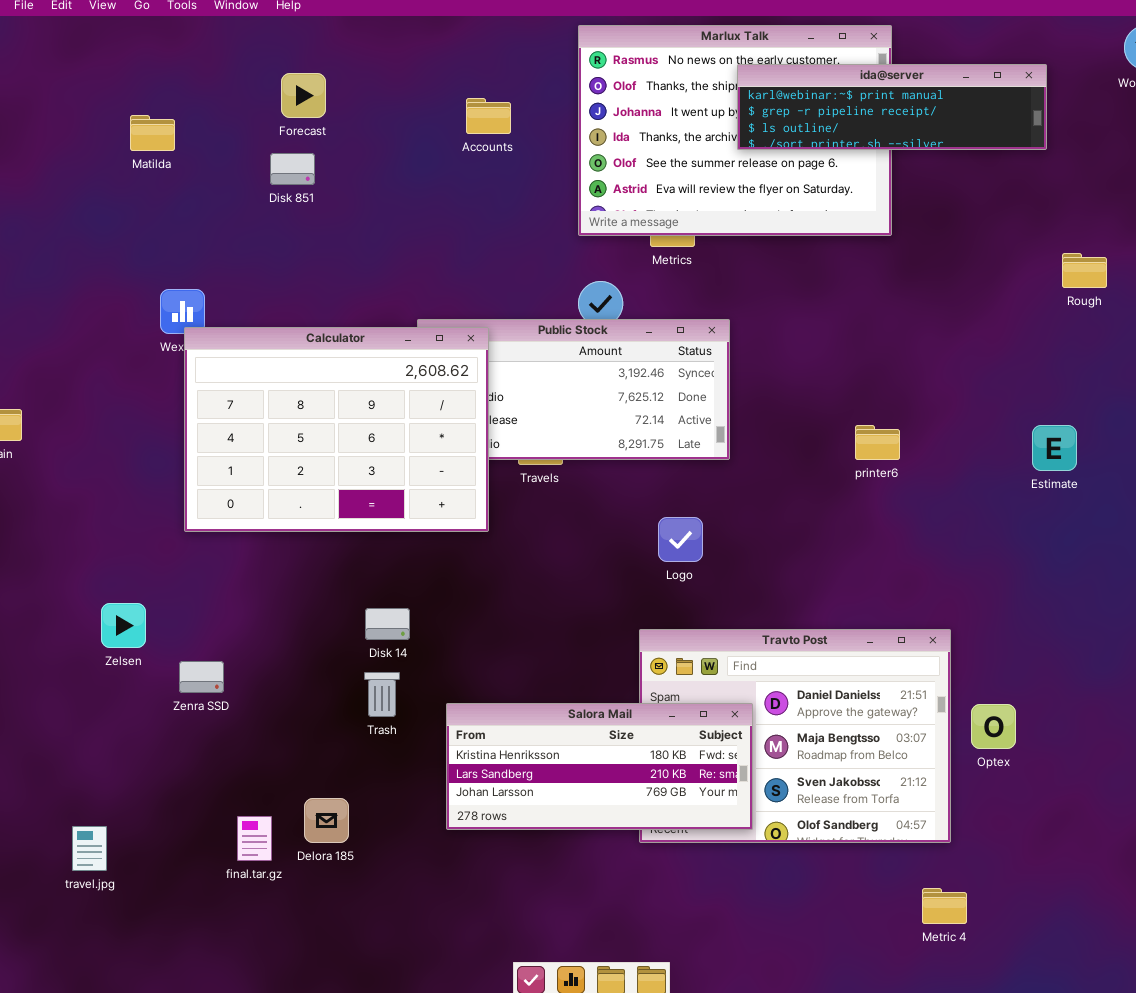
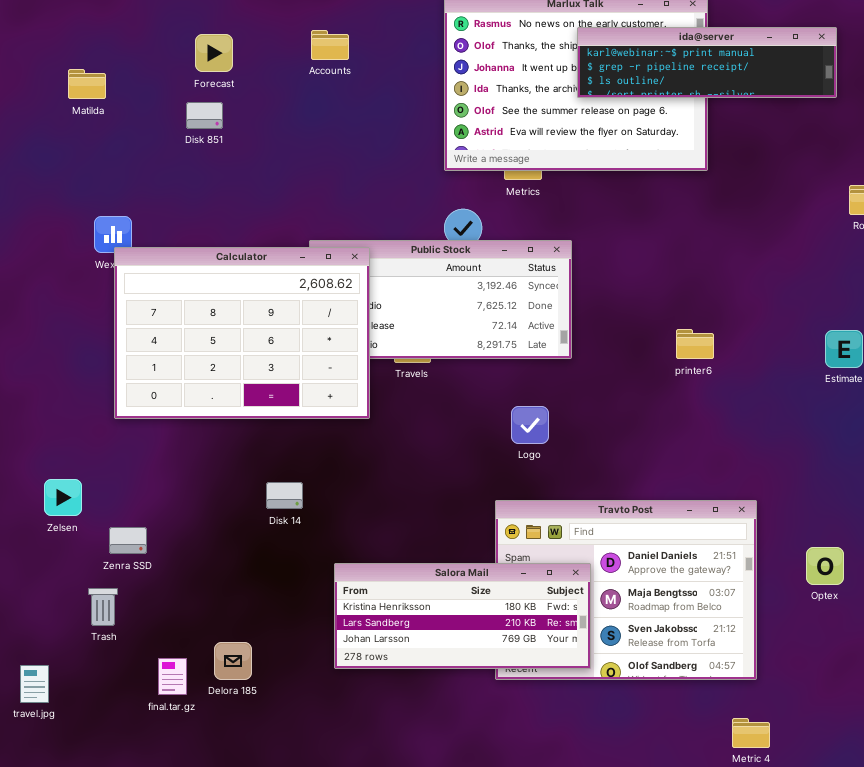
Accounts: [466,98,511,134] -> [311,30,349,60], moved
Trash: [364,672,400,717] -> [88,588,118,626], moved
Optex: [971,704,1016,749] -> [806,547,844,585], moved

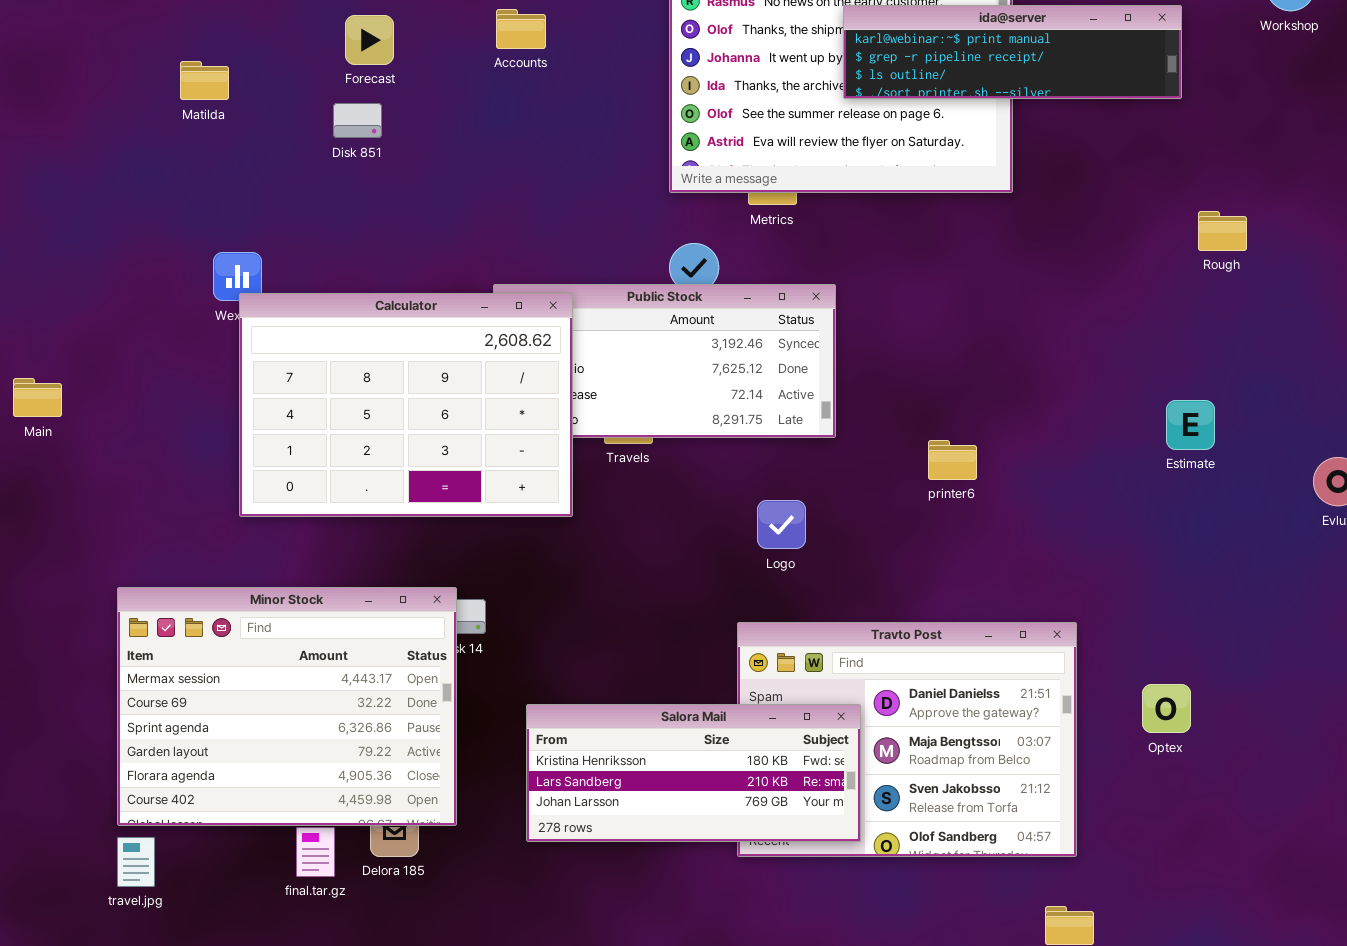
printer6: [676,329,714,359] -> [928,440,977,480], moved
Minor Stock: none -> [117,587,457,826], opened

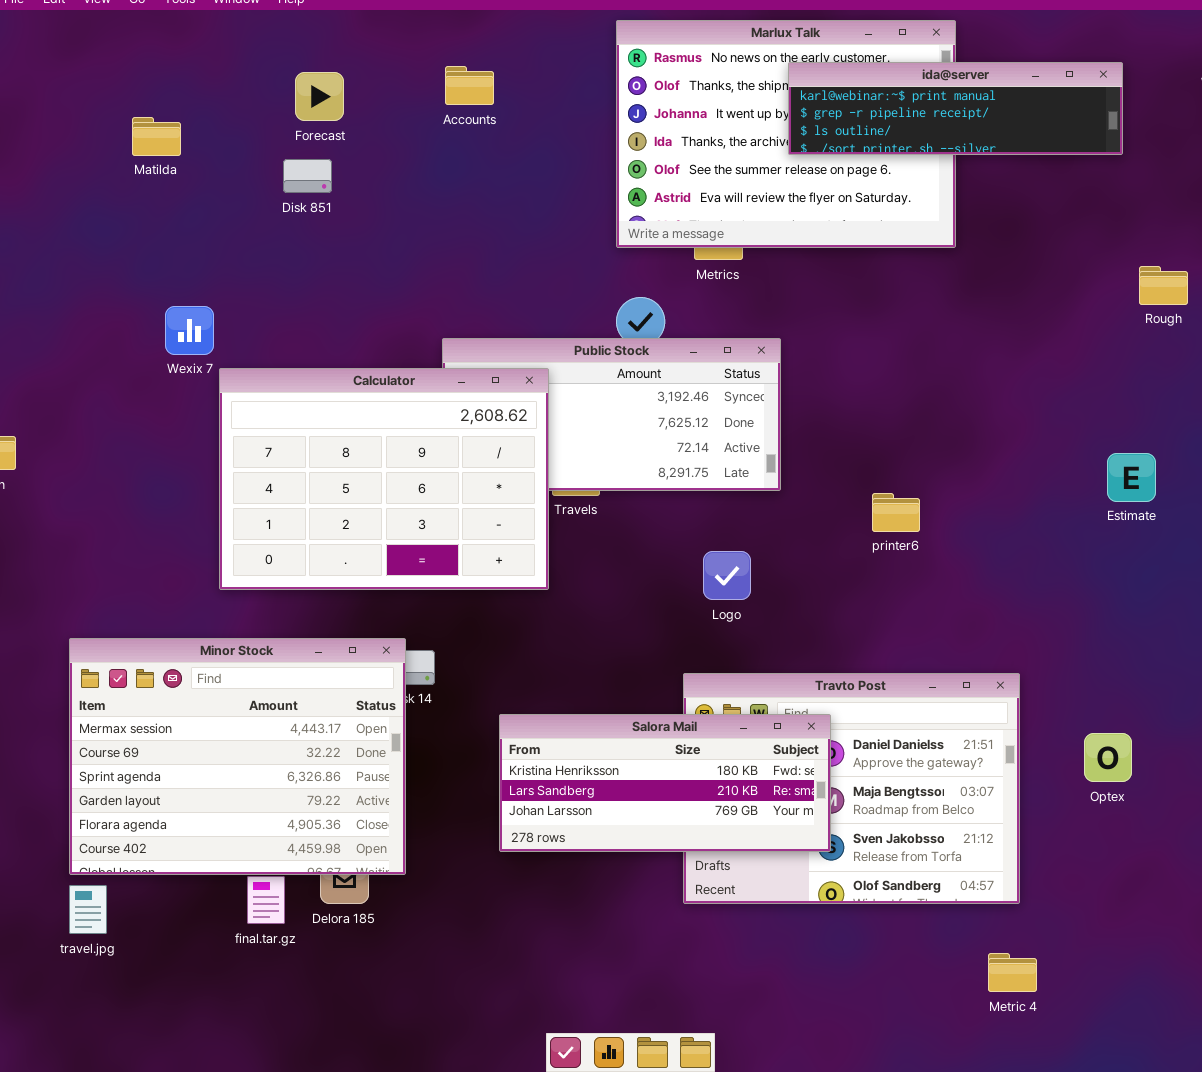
Calculator: [239,293,573,517] -> [219,368,549,590], moved
Salora Mail: [526,704,861,842] -> [499,714,831,852], moved

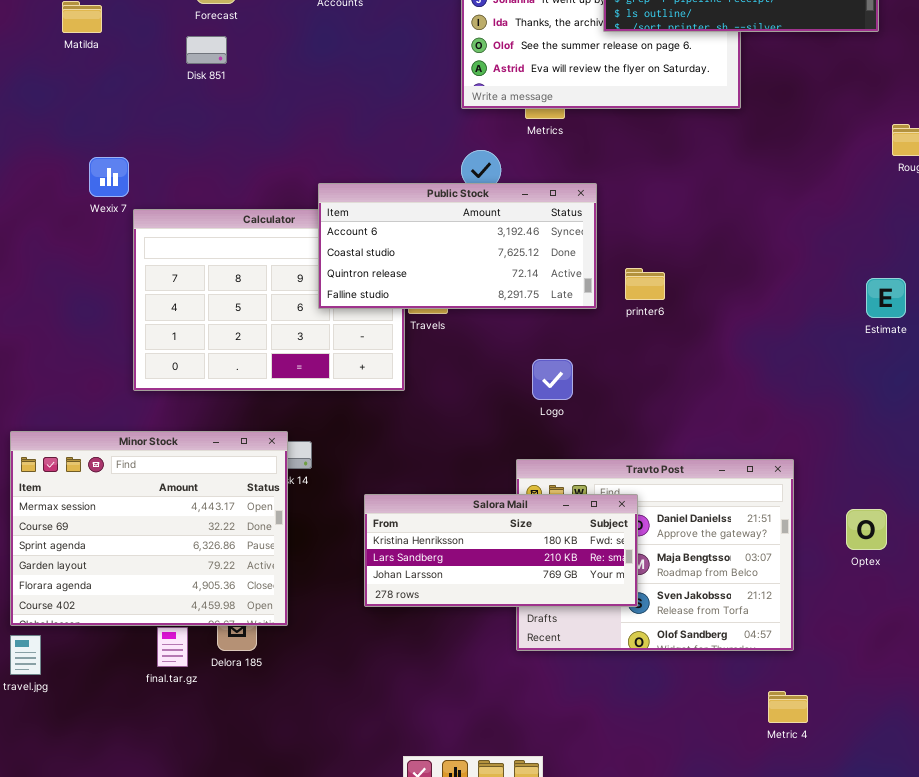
Public Stock: [442,338,781,491] -> [318,183,597,309], raised
printer6: [872,493,920,532] -> [625,268,665,300], moved

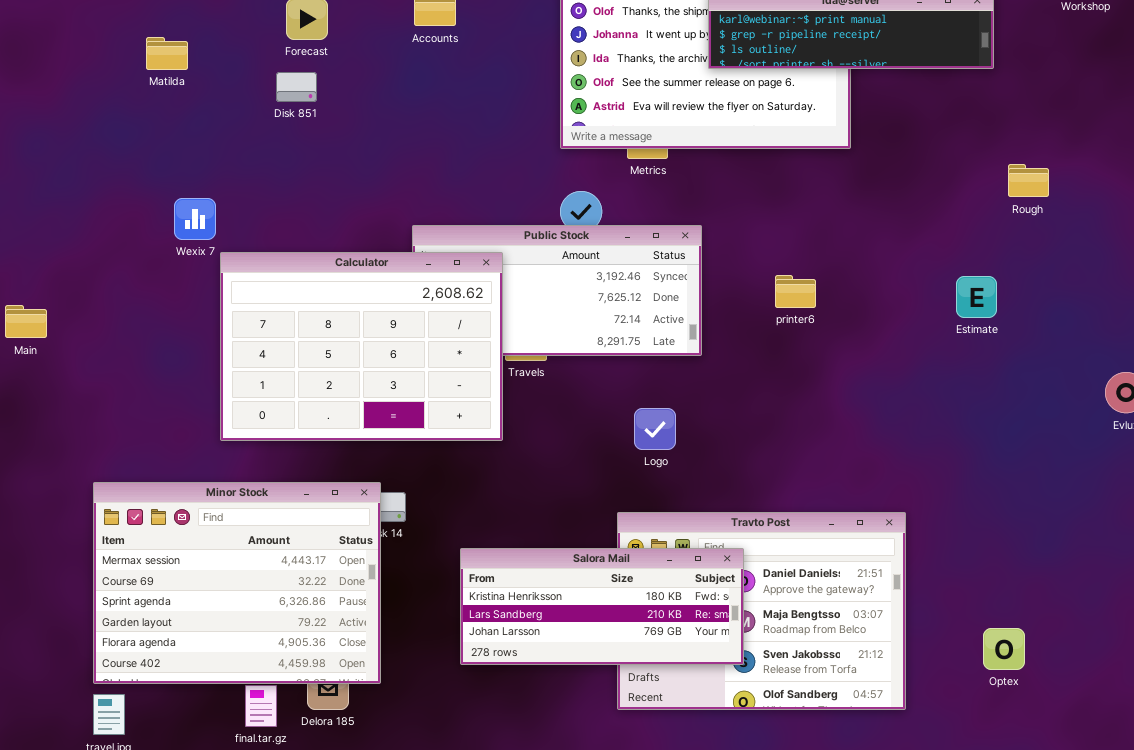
Calculator: [133,209,405,391] -> [220,252,503,441], raised
printer6: [625,268,665,300] -> [775,275,816,308], moved
Estimate: [866,278,906,318] -> [956,276,997,318], moved
Optex: [846,509,887,550] -> [983,628,1025,670], moved

